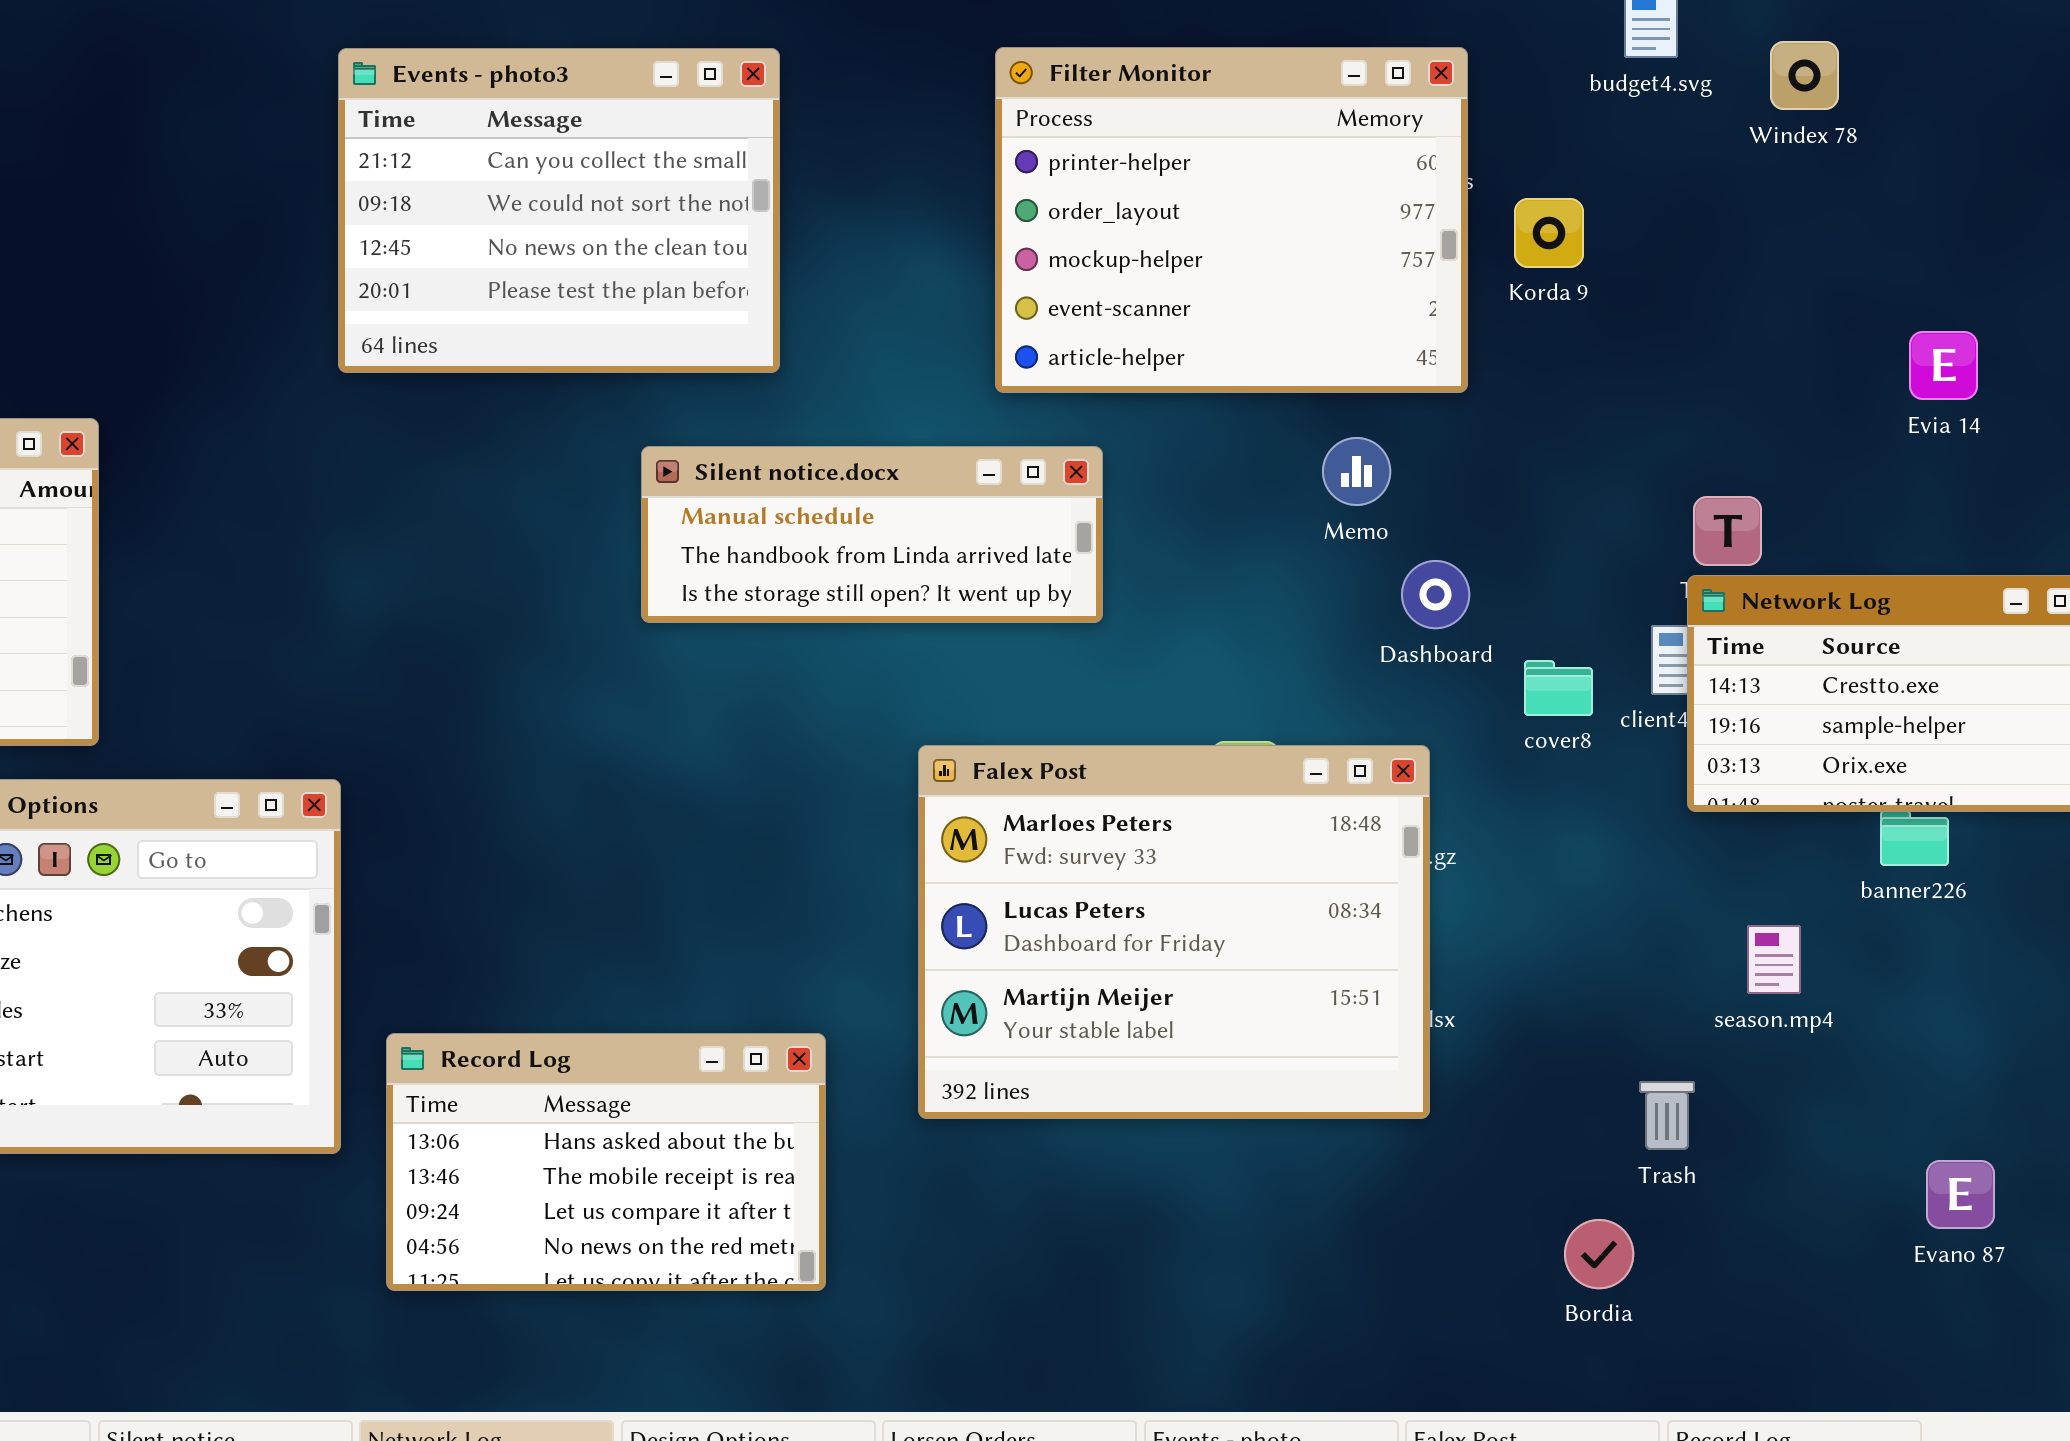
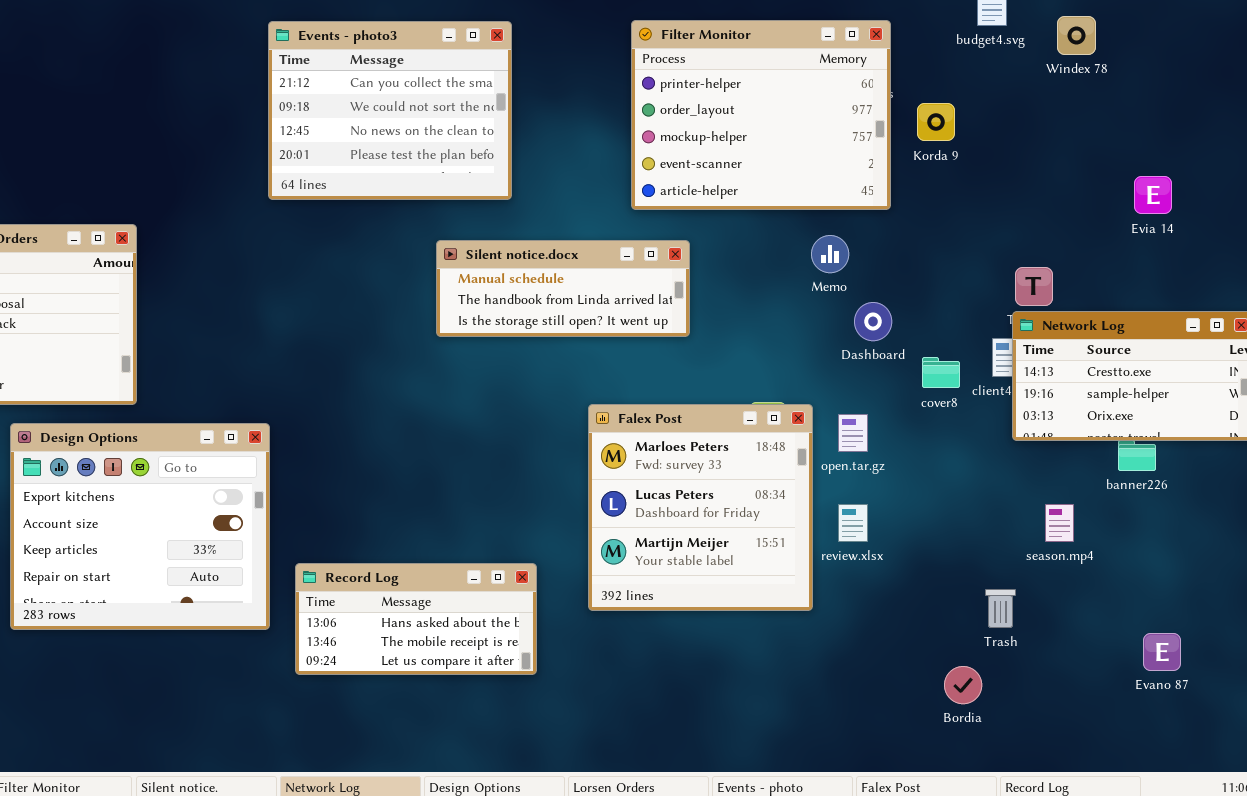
Falex Post: [918,745,1430,1119] -> [588,404,813,611], resized
Record Log: [386,1033,826,1291] -> [295,563,537,675], resized

